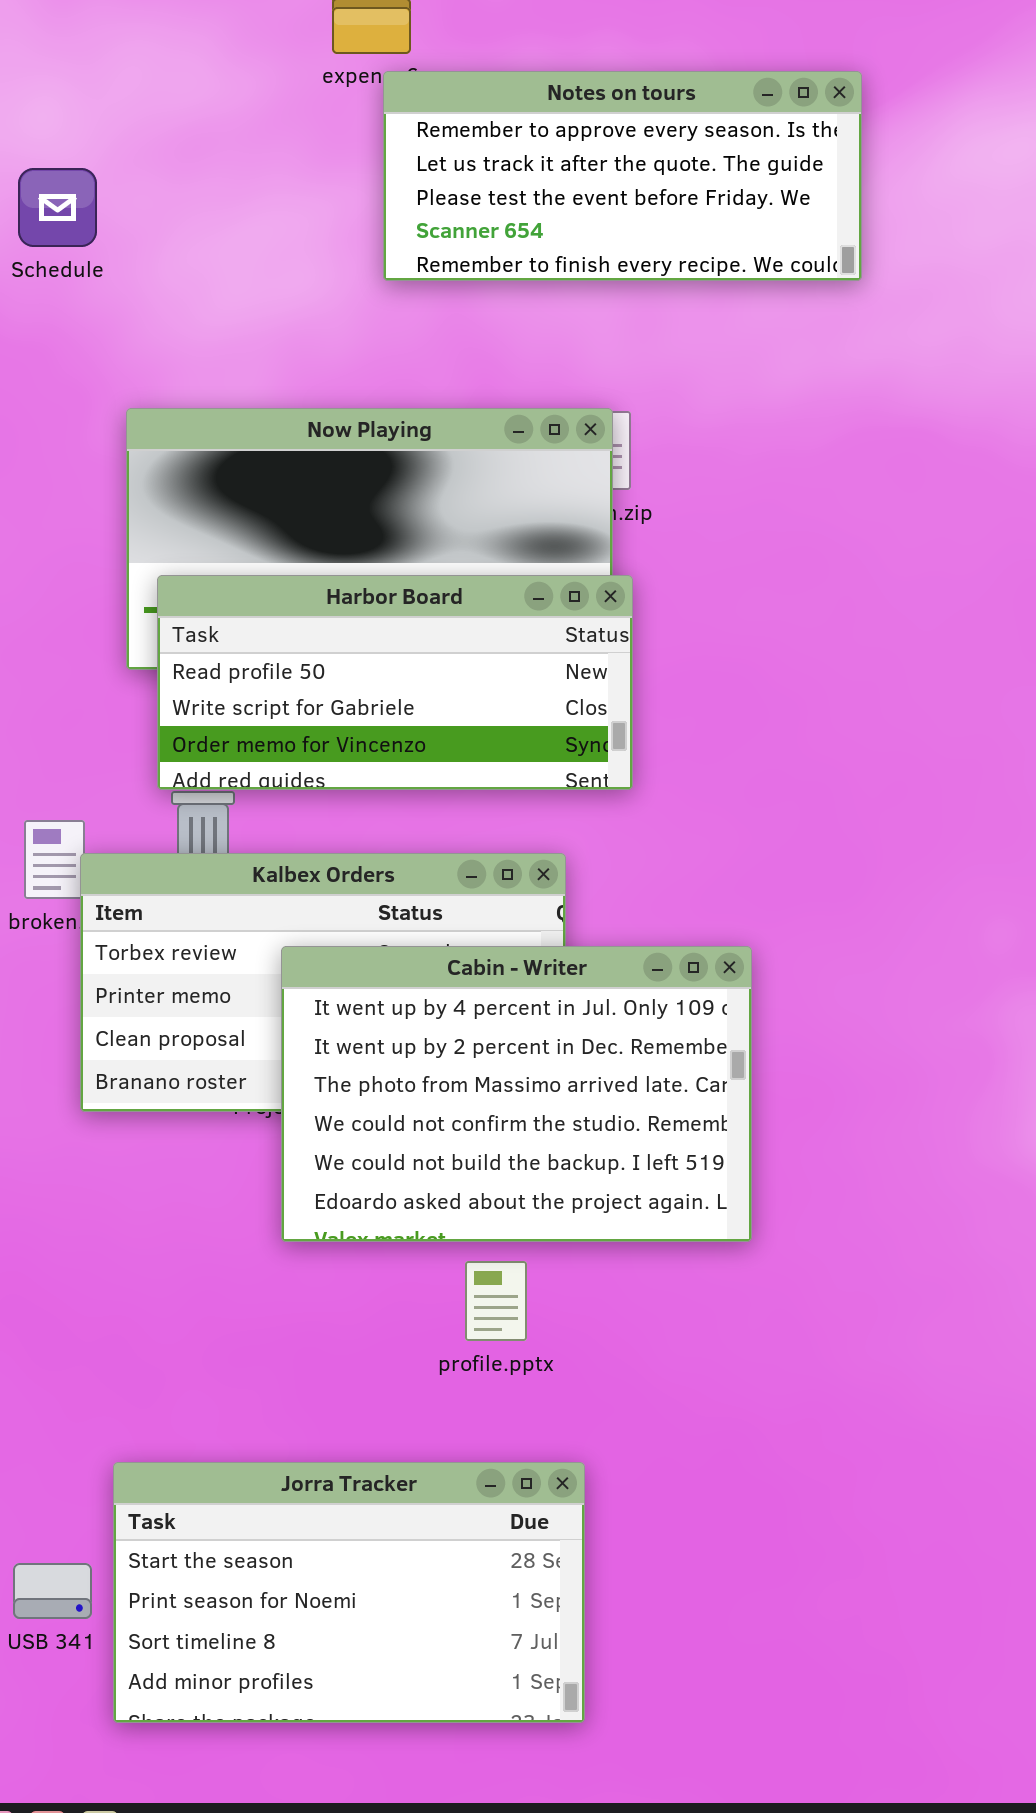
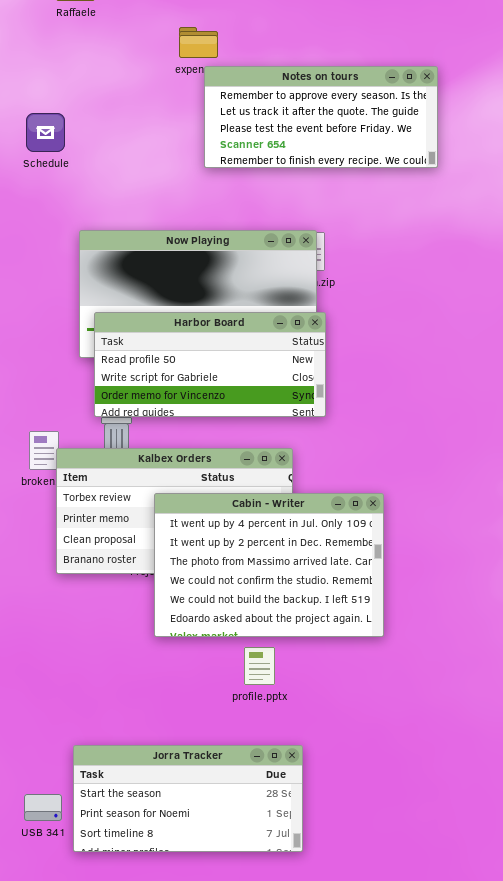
Jorra Tracker: [113,1462,585,1723] -> [73,745,303,852], resized

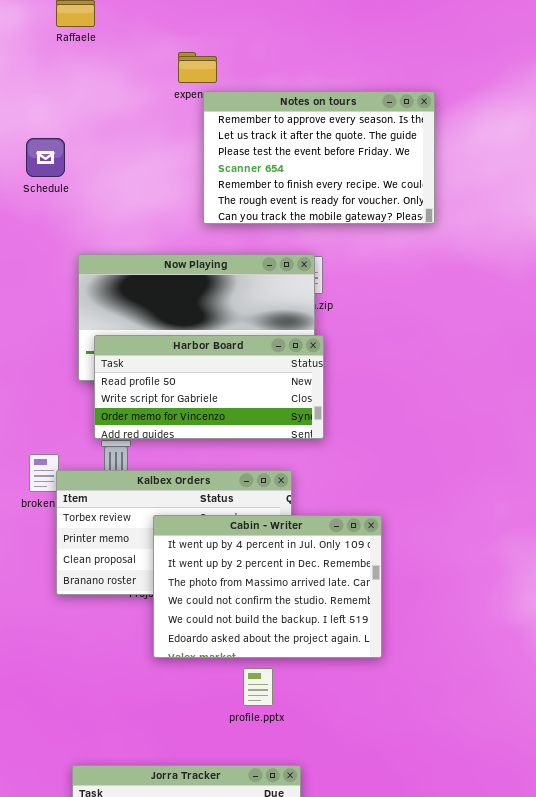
Notes on tours: [204,66,438,168] -> [203,91,435,224], resized

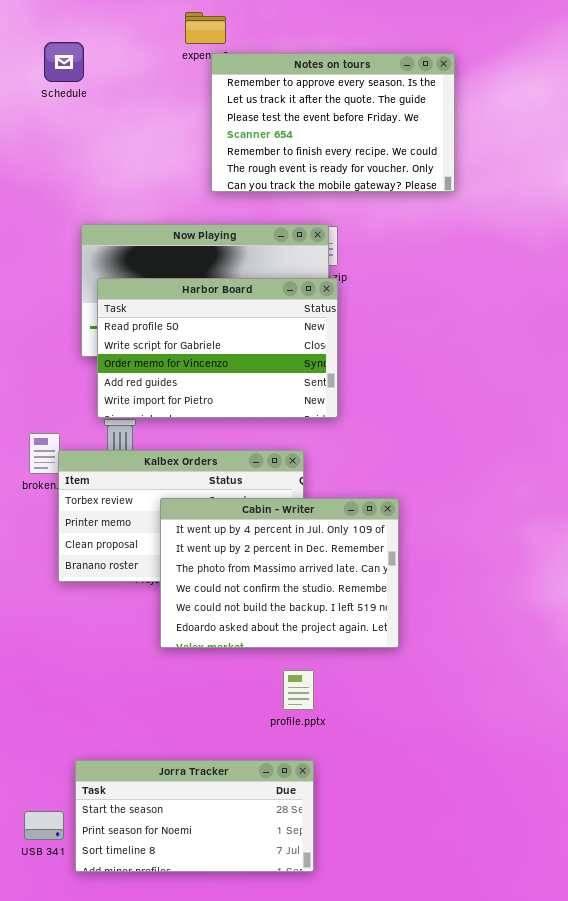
Schedule: [26,138,65,177] -> [44,42,84,82], moved
Harbor Board: [94,335,324,439] -> [97,278,338,418], resized
profile.pptx: [243,668,273,706] -> [283,670,314,710], moved

